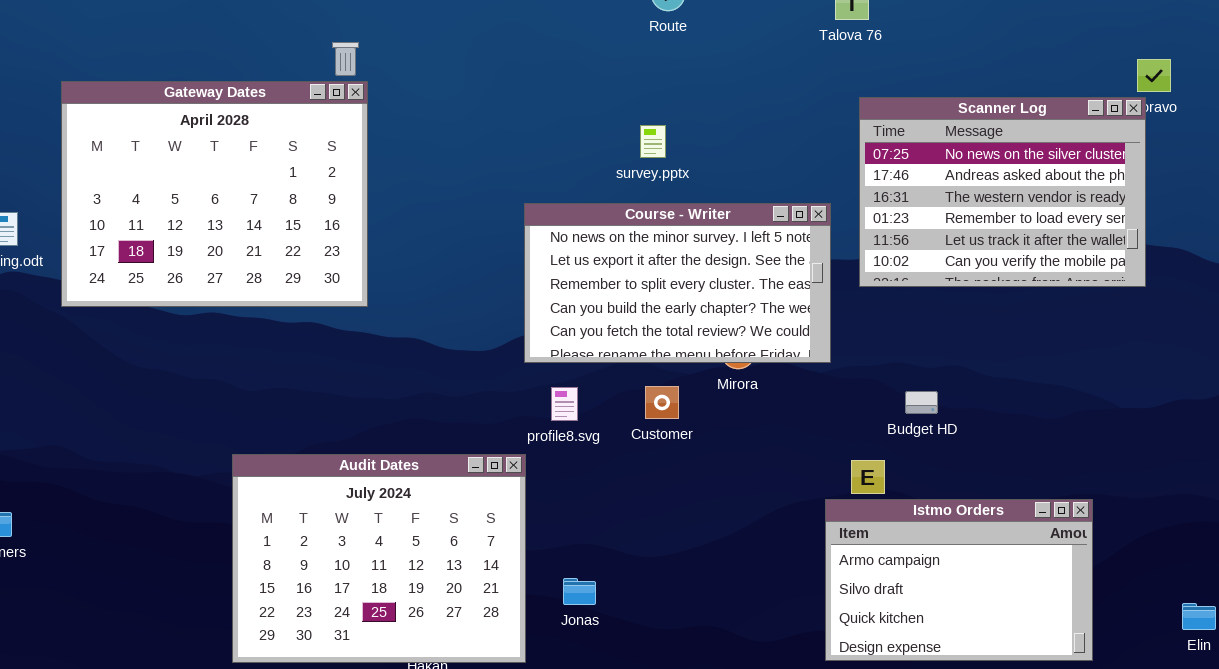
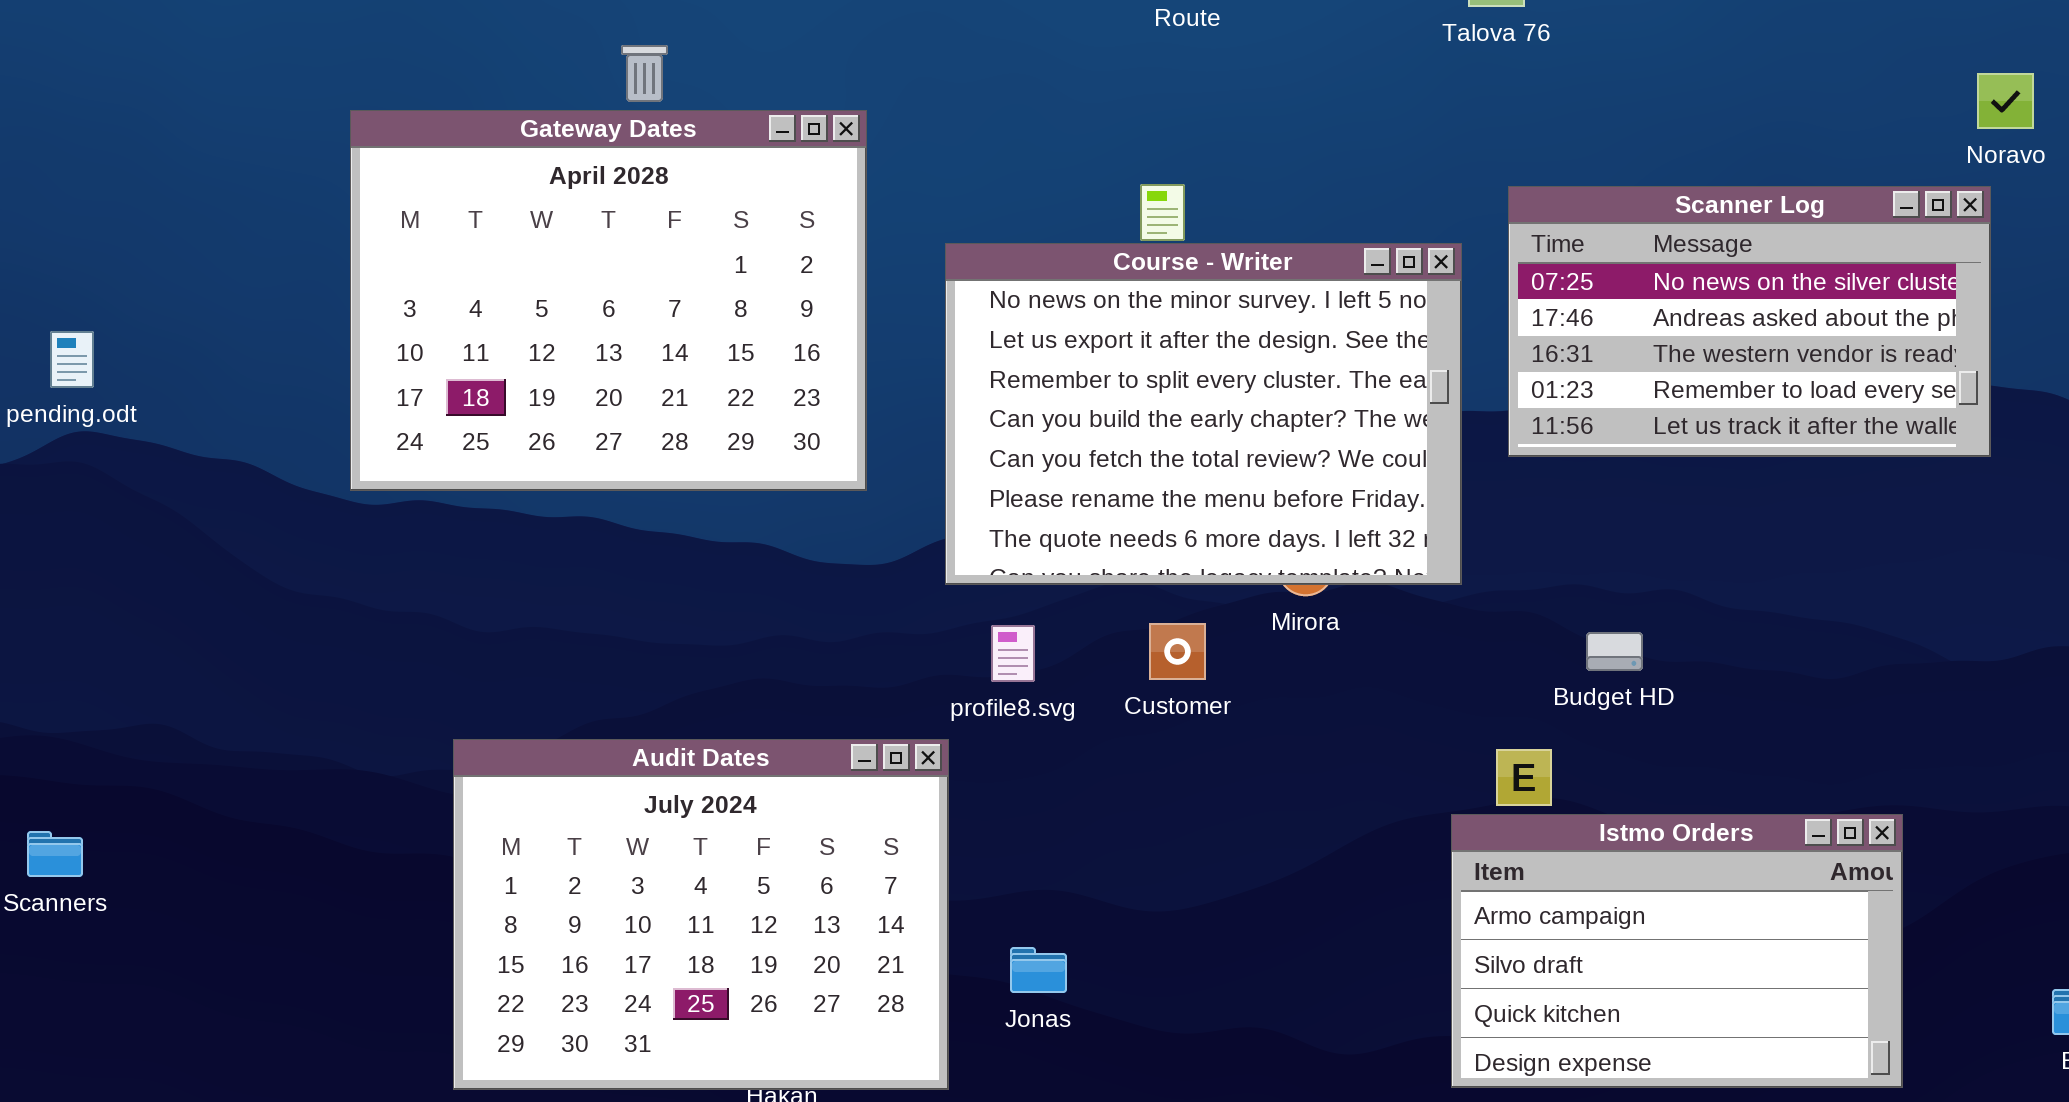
Gateway Dates: [61,81,368,307] -> [350,110,867,491], moved
Scanner Log: [859,97,1146,287] -> [1508,186,1991,457], resized
Course - Writer: [524,203,831,363] -> [945,243,1462,585], resized

